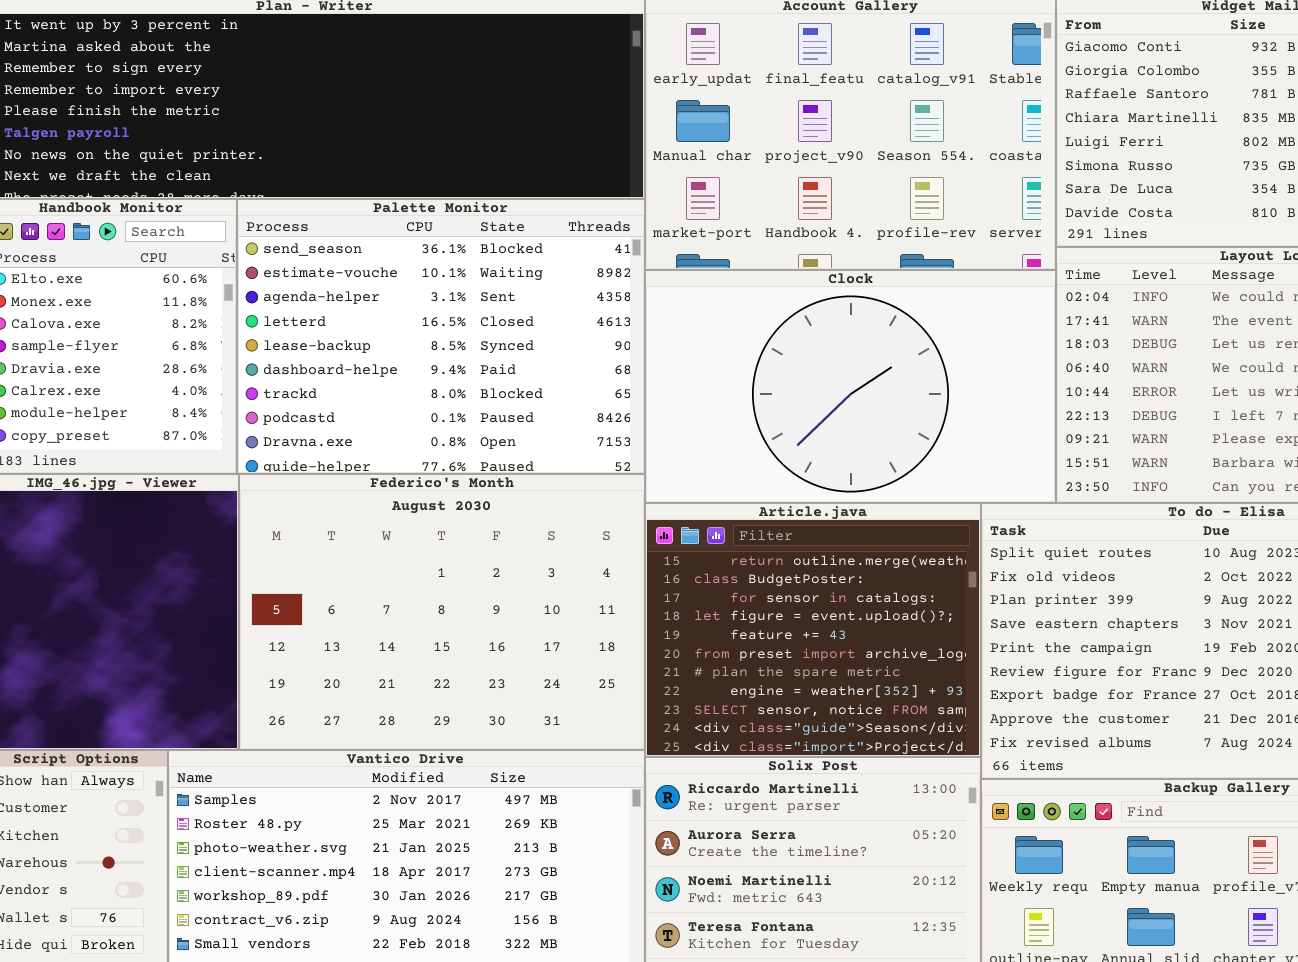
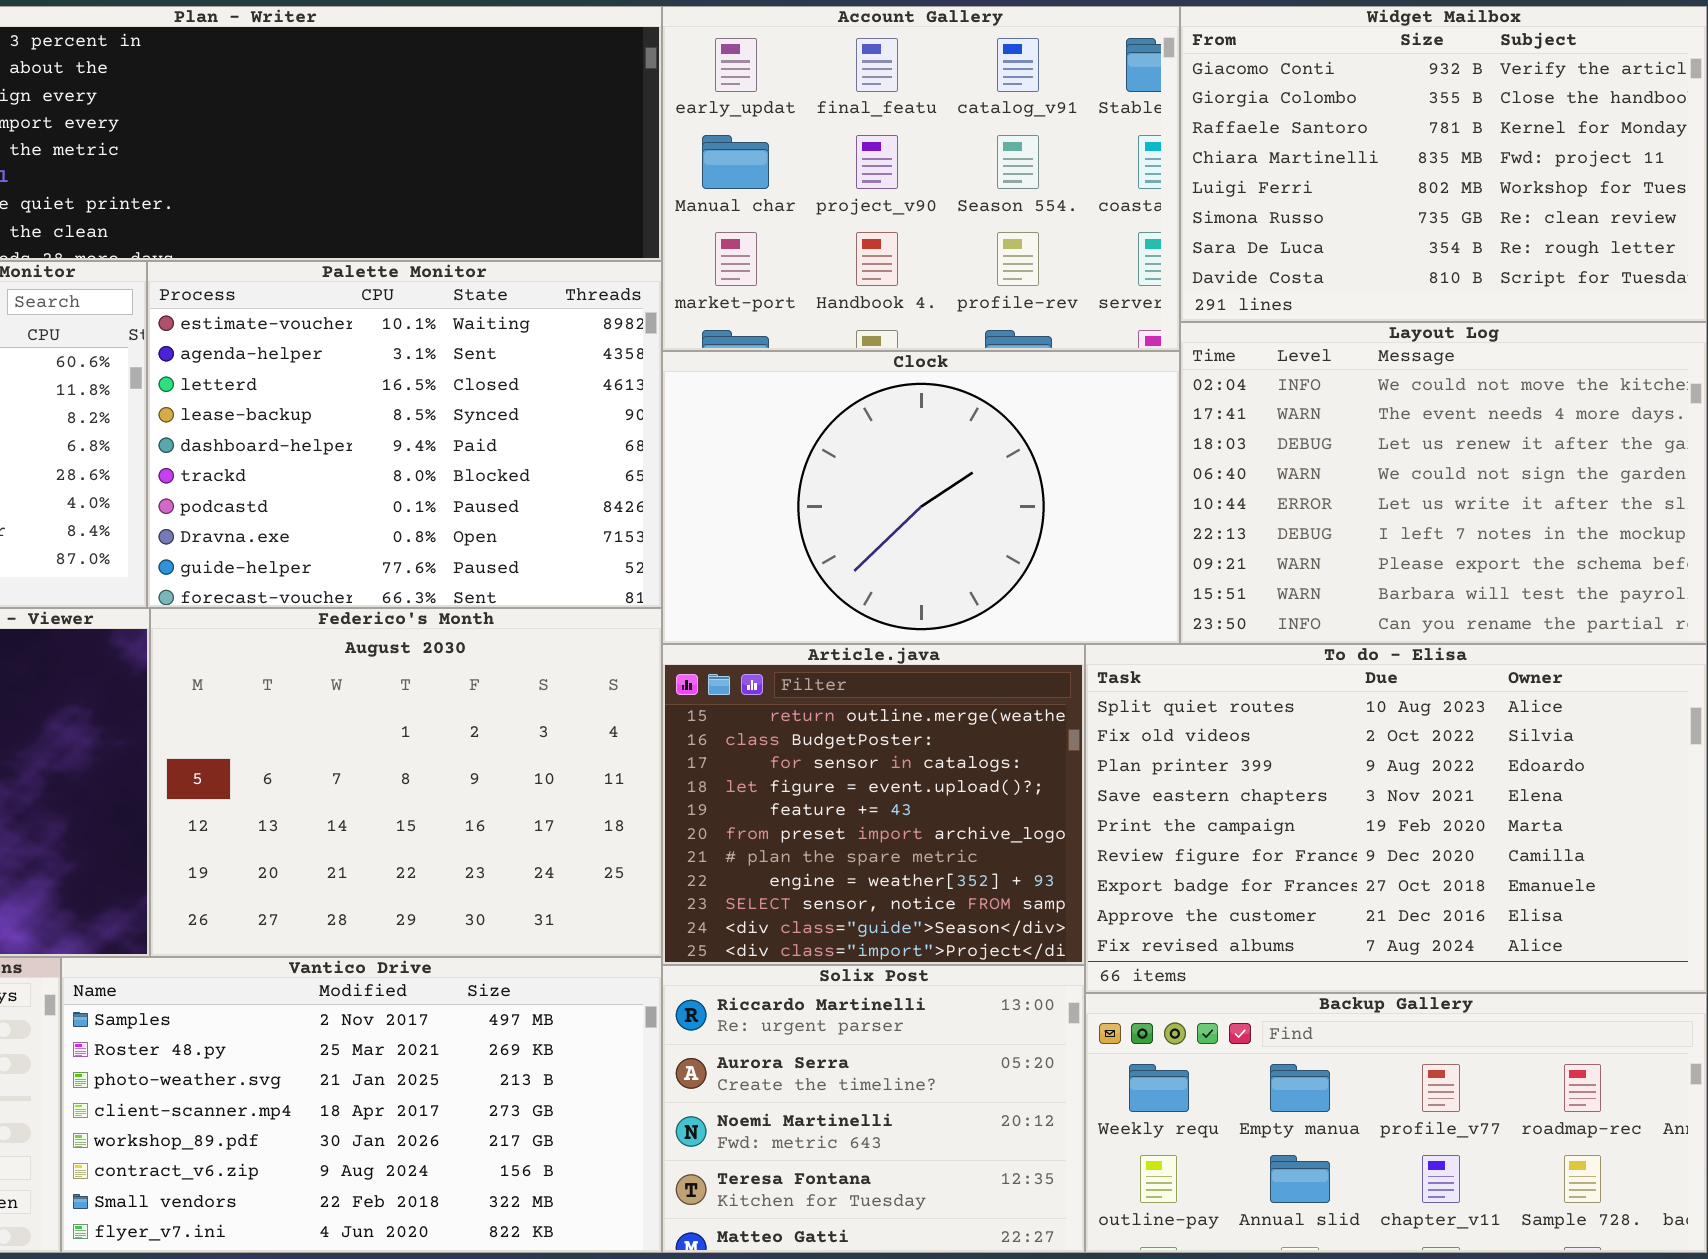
Palette Monitor: [237,199,645,474] -> [147,261,662,608], scrolled down 1 row

